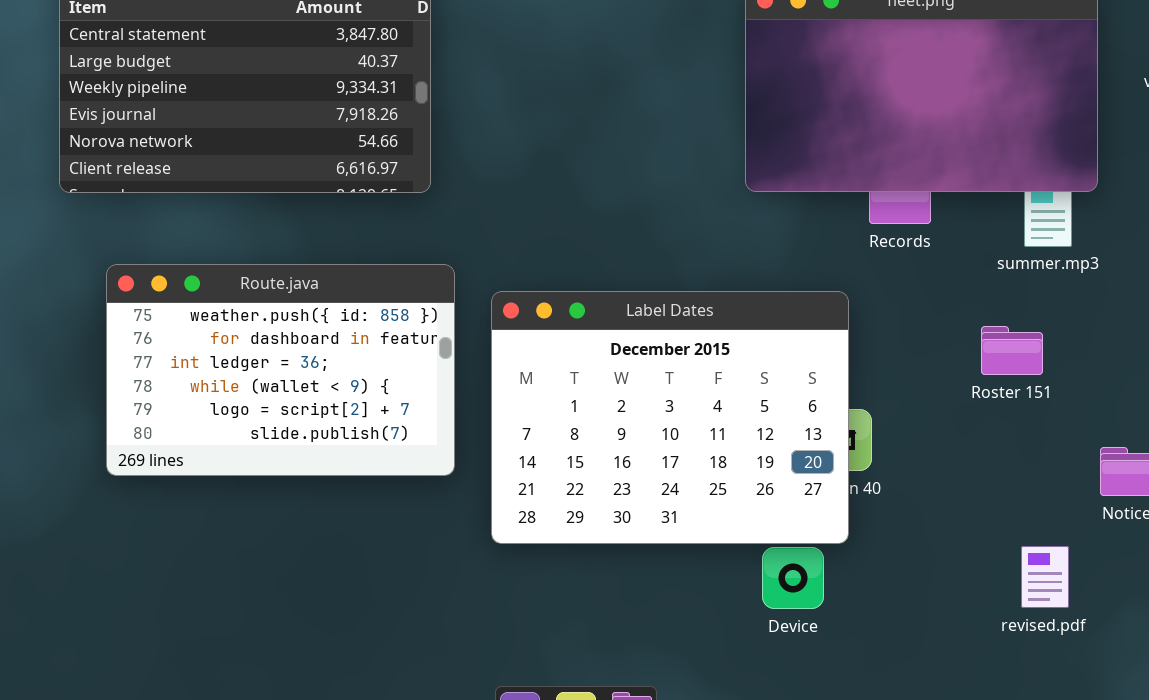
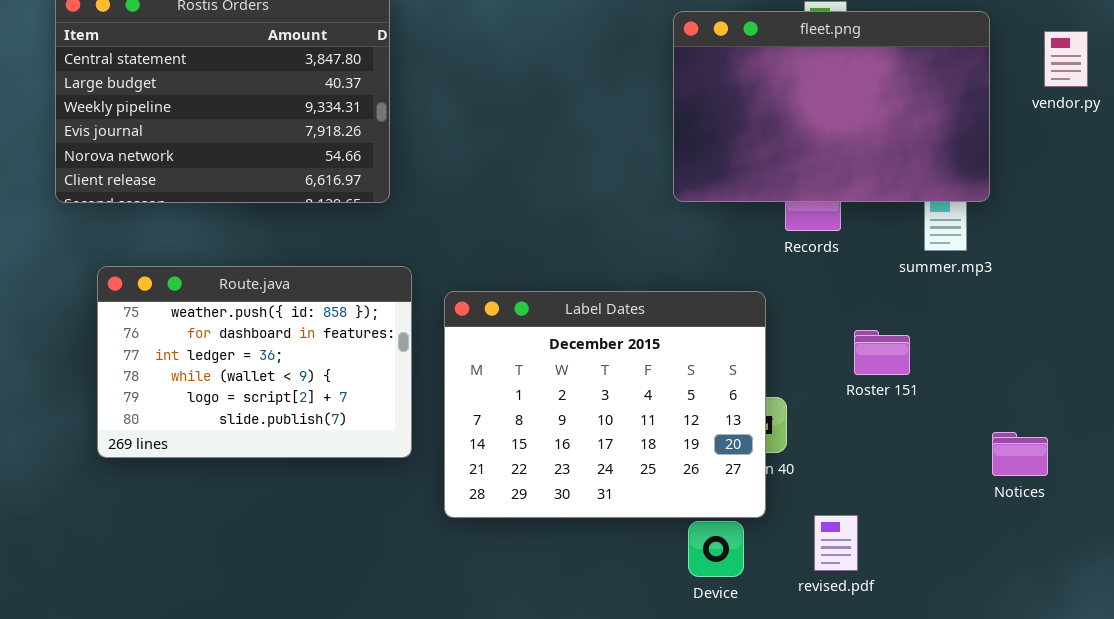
Roster 151: [981,326,1043,375] -> [854,330,910,375], moved
revised.pdf: [1021,546,1069,608] -> [814,515,858,571], moved

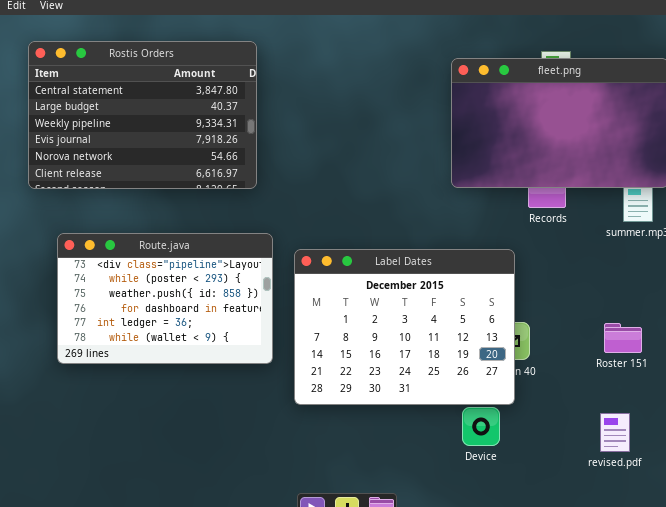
Route.java: [97,266,412,458] -> [57,233,273,364], scrolled up 2 rows
Roster 151: [854,330,910,375] -> [604,323,642,353], moved
revised.pdf: [814,515,858,571] -> [600,413,630,452], moved

